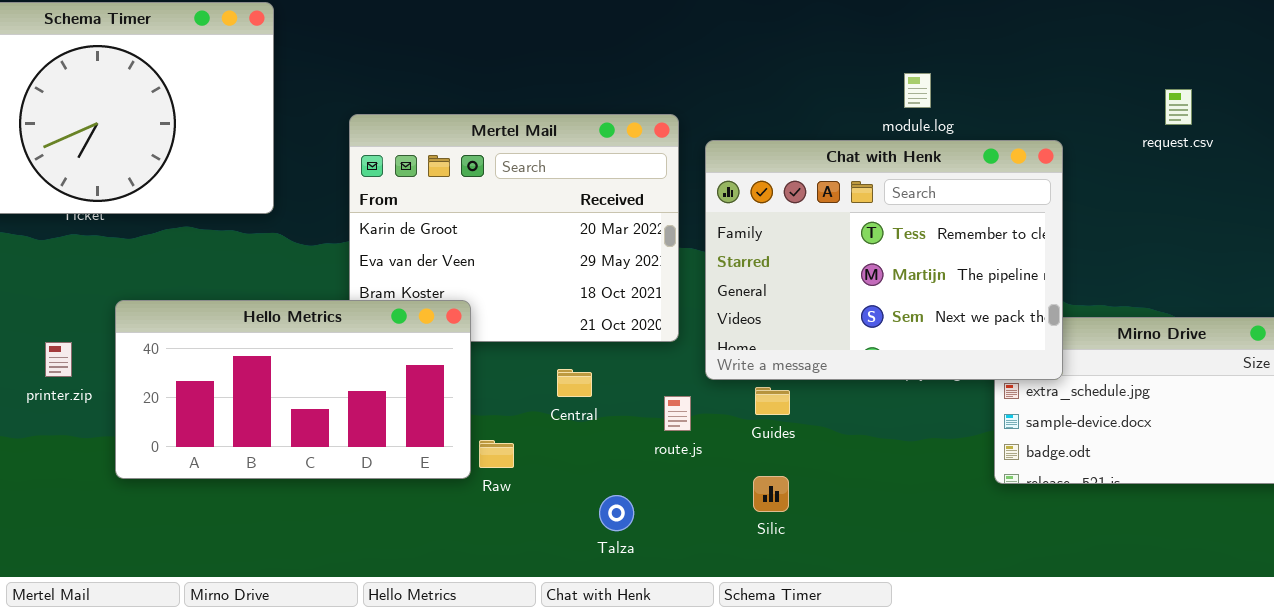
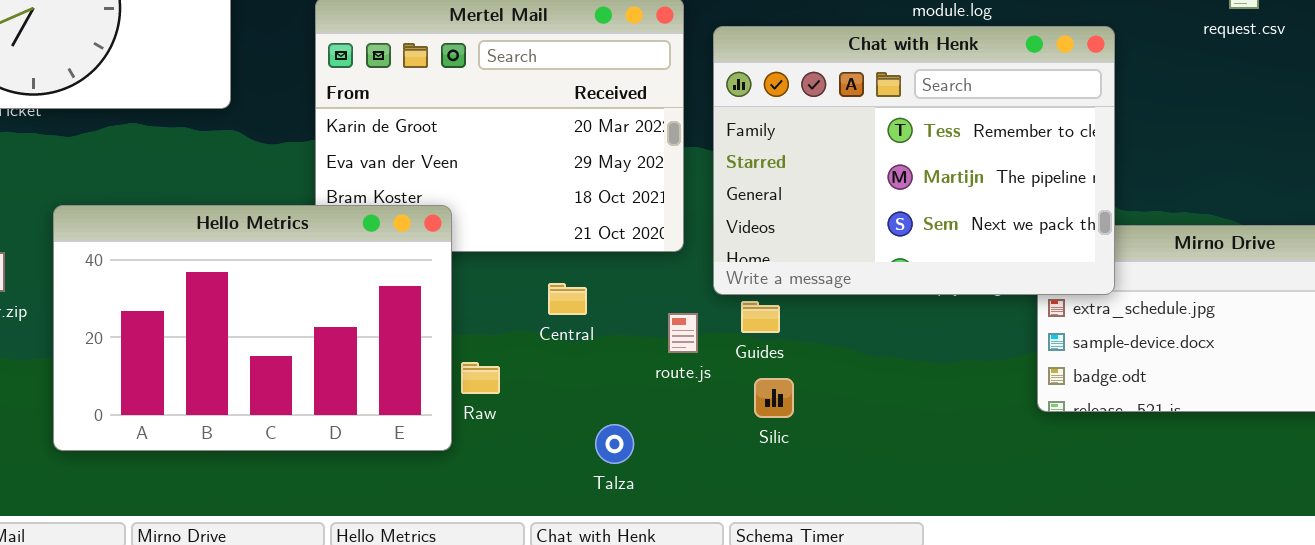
Hello Metrics: [115,300,471,479] -> [53,205,452,451], resized
Guides: [755,387,790,415] -> [741,301,780,333], moved
Silic: [753,476,789,512] -> [754,378,794,418], moved

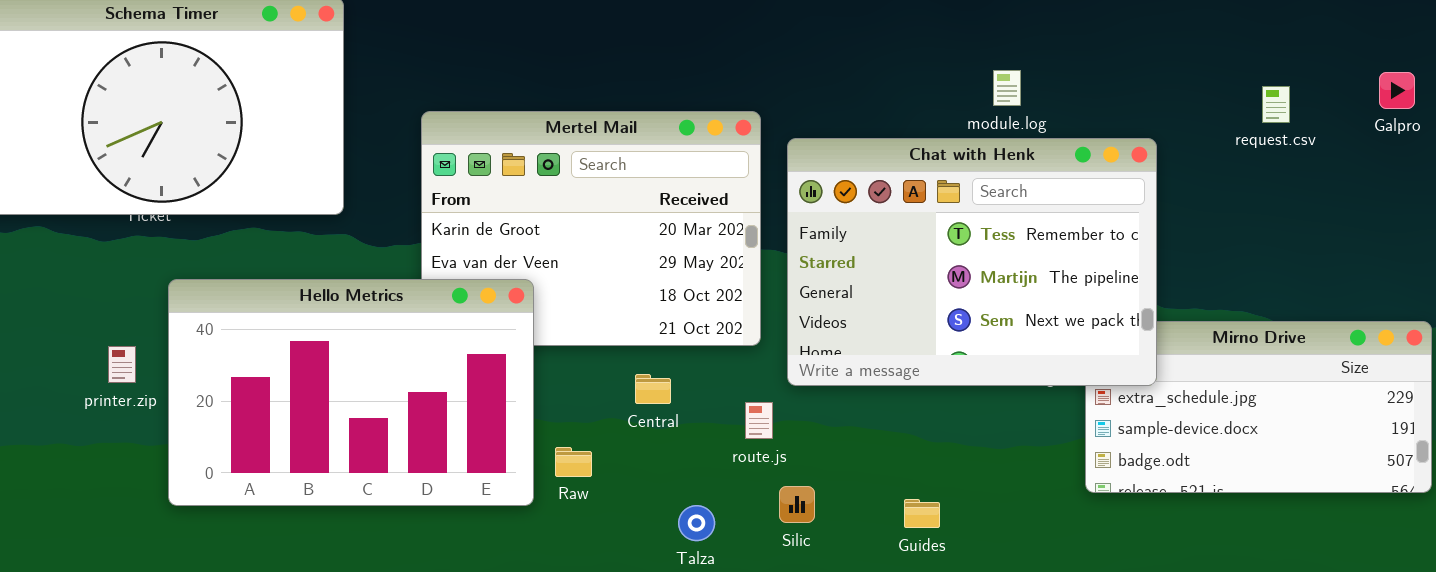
Hello Metrics: [53,205,452,451] -> [168,279,534,506], moved
Guides: [741,301,780,333] -> [904,499,940,528], moved
Silic: [754,378,794,418] -> [779,486,815,523], moved

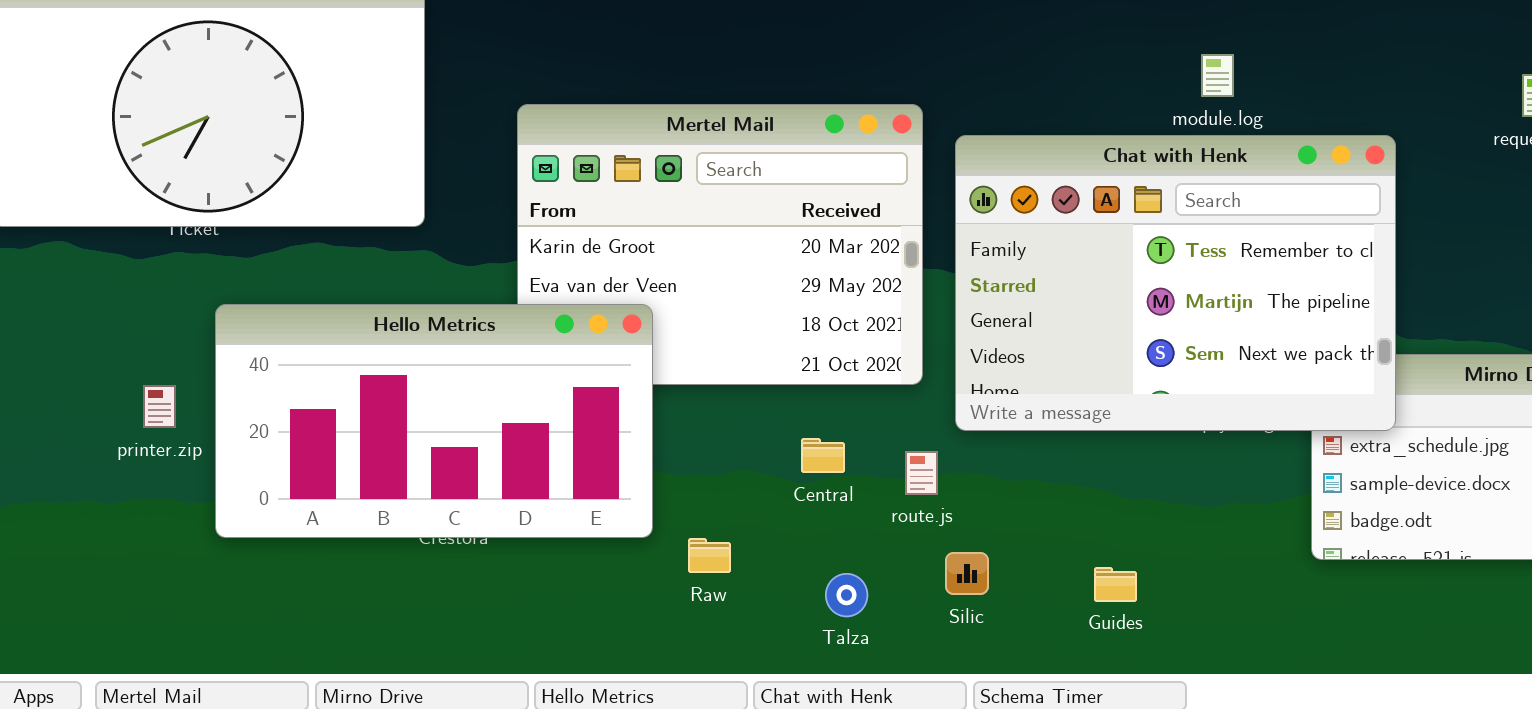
Hello Metrics: [168,279,534,506] -> [215,304,653,538], resized
Central: [635,374,671,404] -> [801,438,845,473], moved
Raw: [555,447,592,477] -> [688,538,731,573], moved

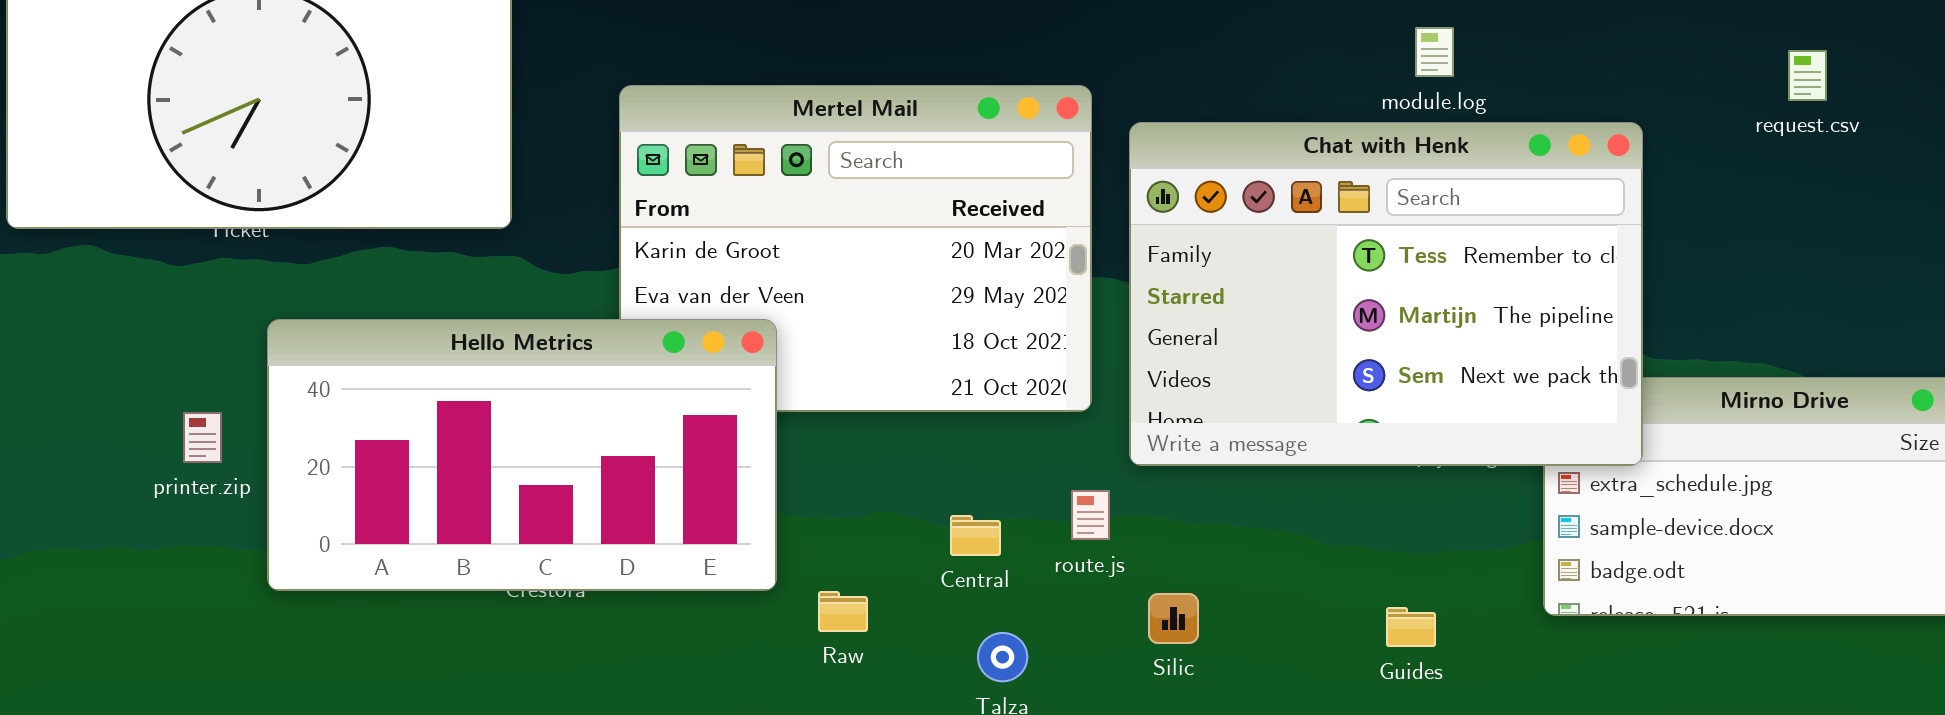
Central: [801,438,845,473] -> [950,515,1001,556], moved
Silic: [945,552,989,595] -> [1148,593,1199,644], moved
Guides: [1094,567,1137,602] -> [1386,607,1436,647], moved

